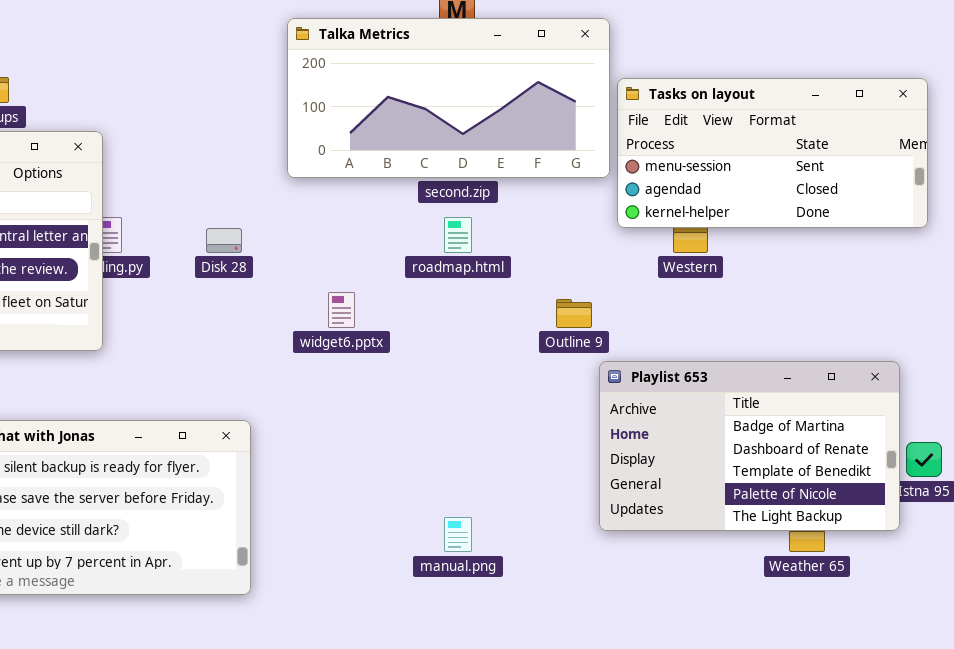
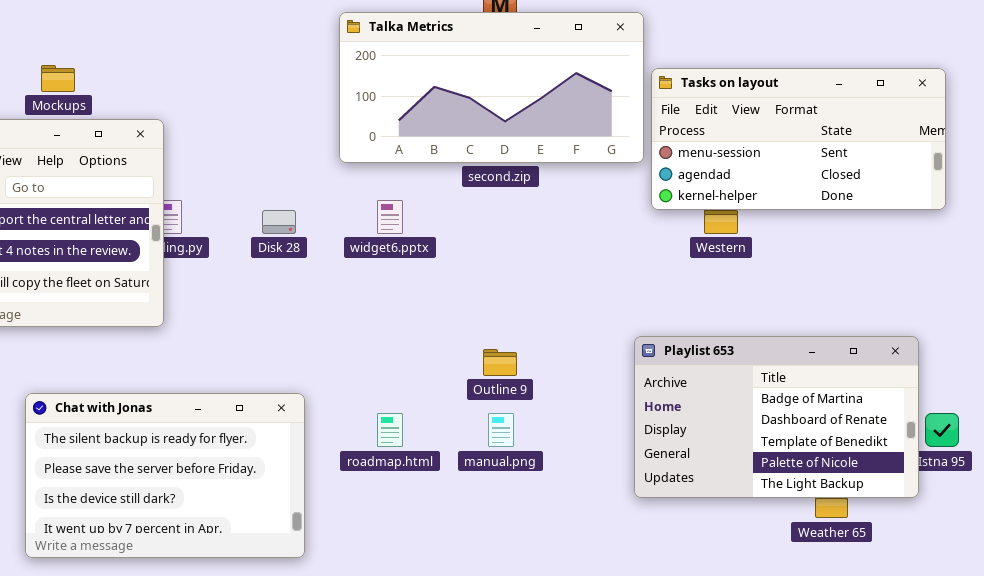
roadmap.html: [444,217,472,253] -> [377,413,403,447], moved
widget6.pptx: [328,292,355,328] -> [377,200,403,234], moved
Outline 9: [556,299,592,328] -> [483,349,517,376], moved
manual.png: [444,517,472,552] -> [488,413,514,447], moved

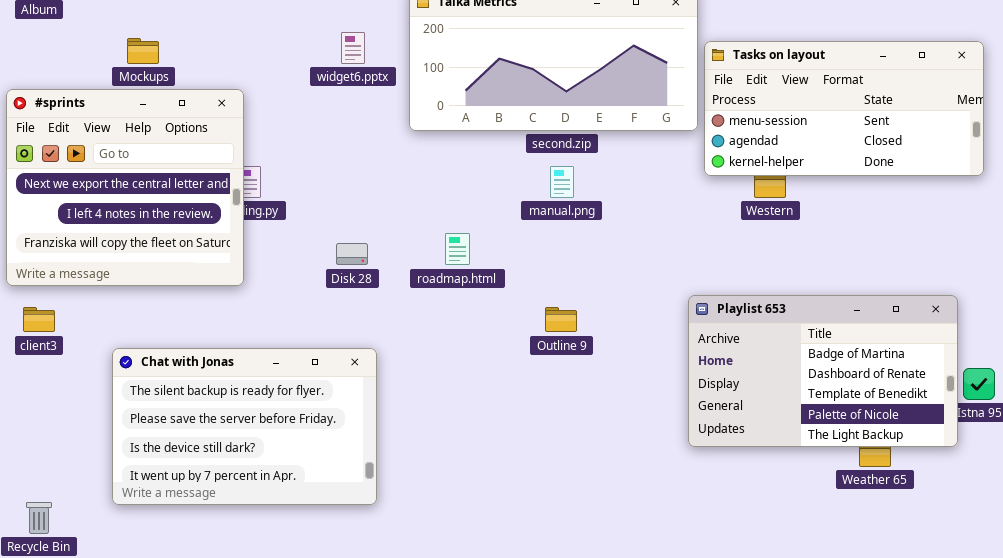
widget6.pptx: [377,200,403,234] -> [341,32,365,64], moved
Disk 28: [262,210,296,234] -> [336,243,368,265], moved
roadmap.html: [377,413,403,447] -> [445,233,470,265], moved
manual.png: [488,413,514,447] -> [550,166,574,198], moved

